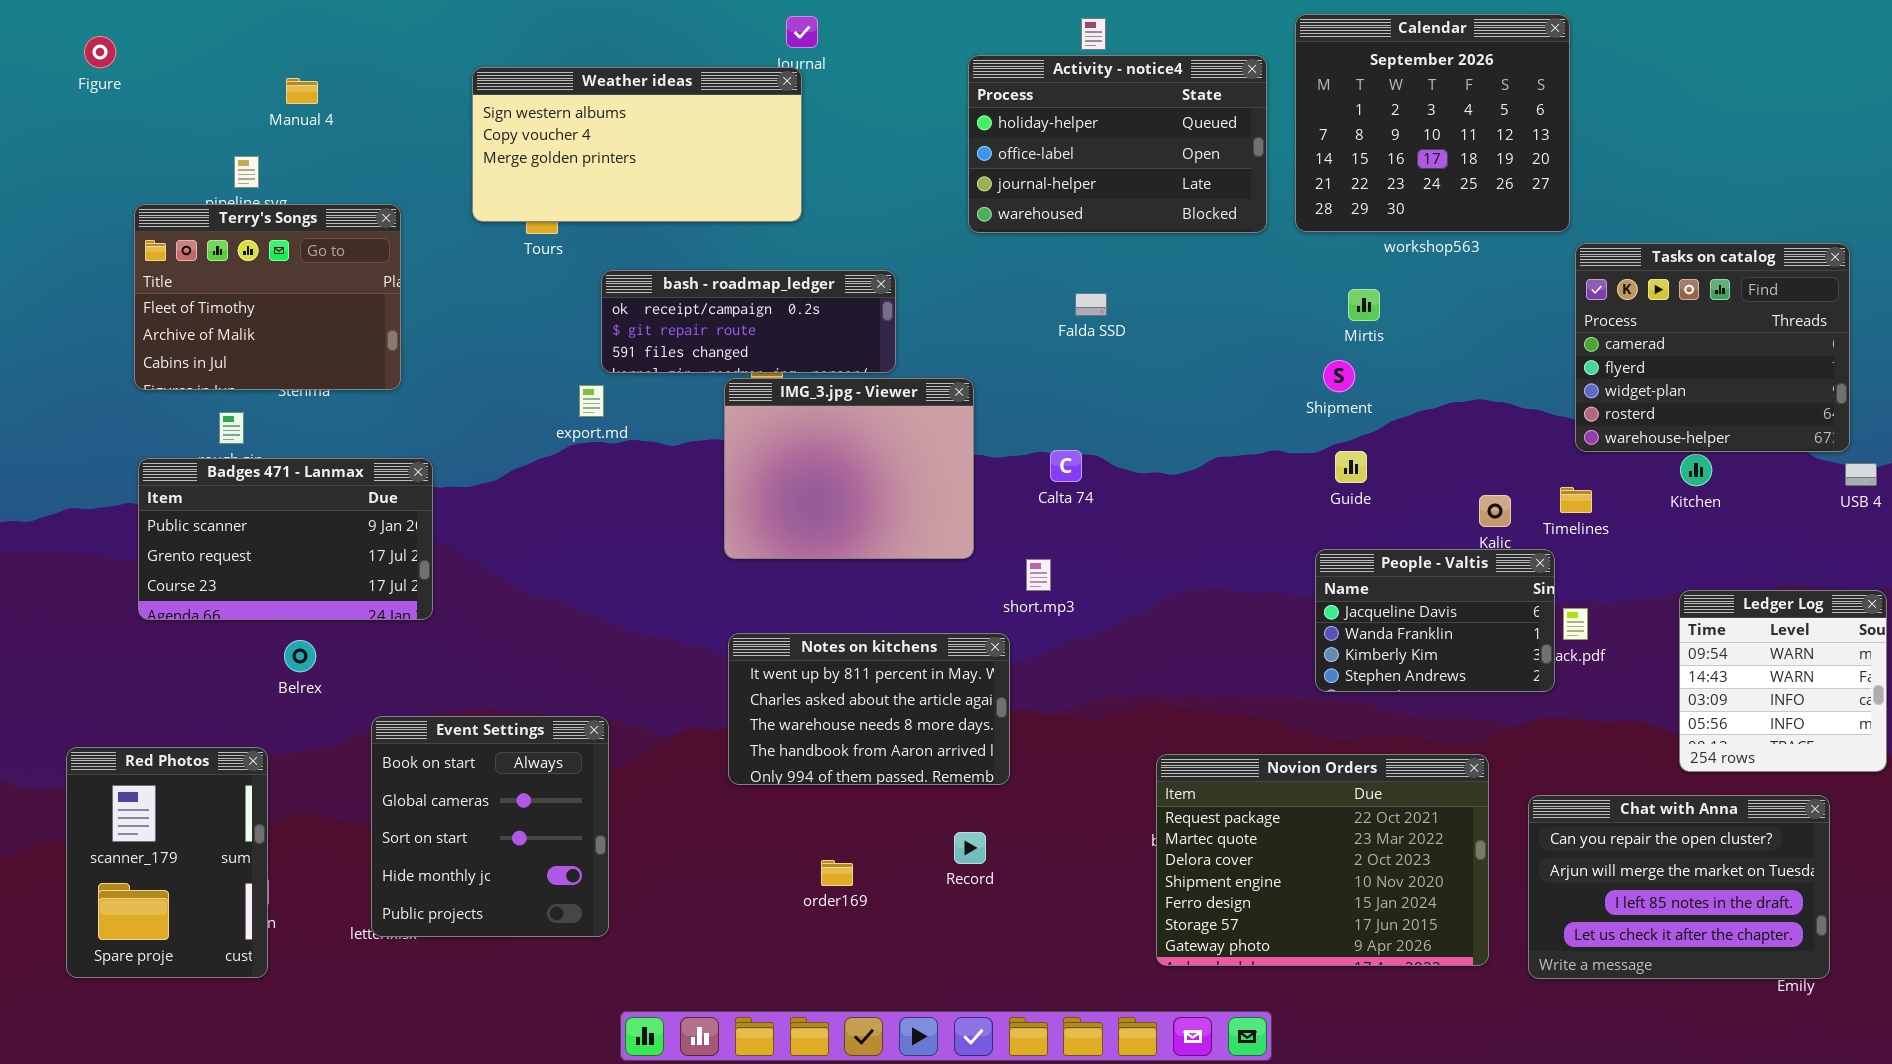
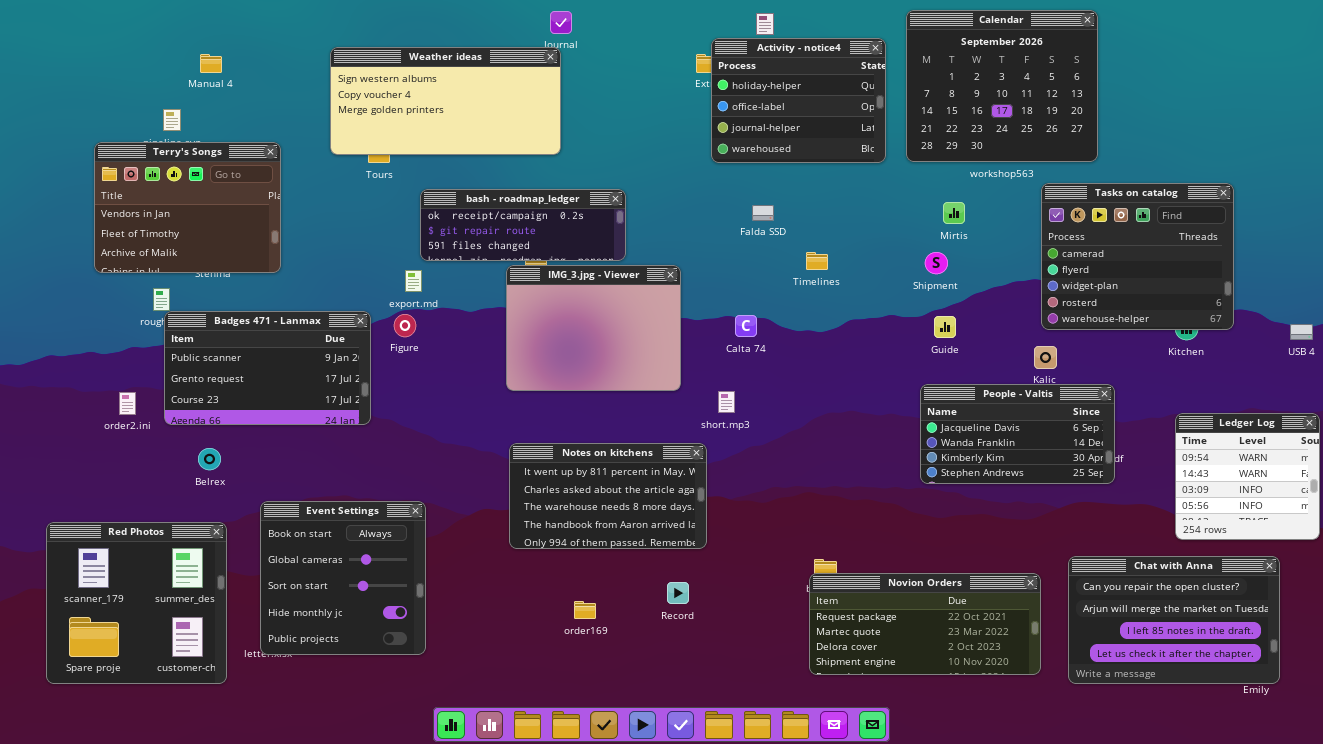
Figure: [84,36,116,68] -> [394,314,416,337], moved
Activity - notice4: [968,55,1267,233] -> [711,38,886,163], resized
Terry's Songs: [134,204,401,390] -> [94,142,281,273], scrolled up 1 row
Tasks on catalog: [1575,243,1850,452] -> [1041,183,1234,330], moved
Badges 471 - Lanmax: [138,458,433,620] -> [164,311,371,425], moved
Timelines: [1560,487,1592,513] -> [806,252,828,270], moved
People - Valtis: [1315,549,1555,692] -> [920,384,1115,484], resized
Red Photos: [66,747,268,978] -> [46,522,227,684], resized
Novion Orders: [1156,754,1489,966] -> [809,573,1041,675], resized

